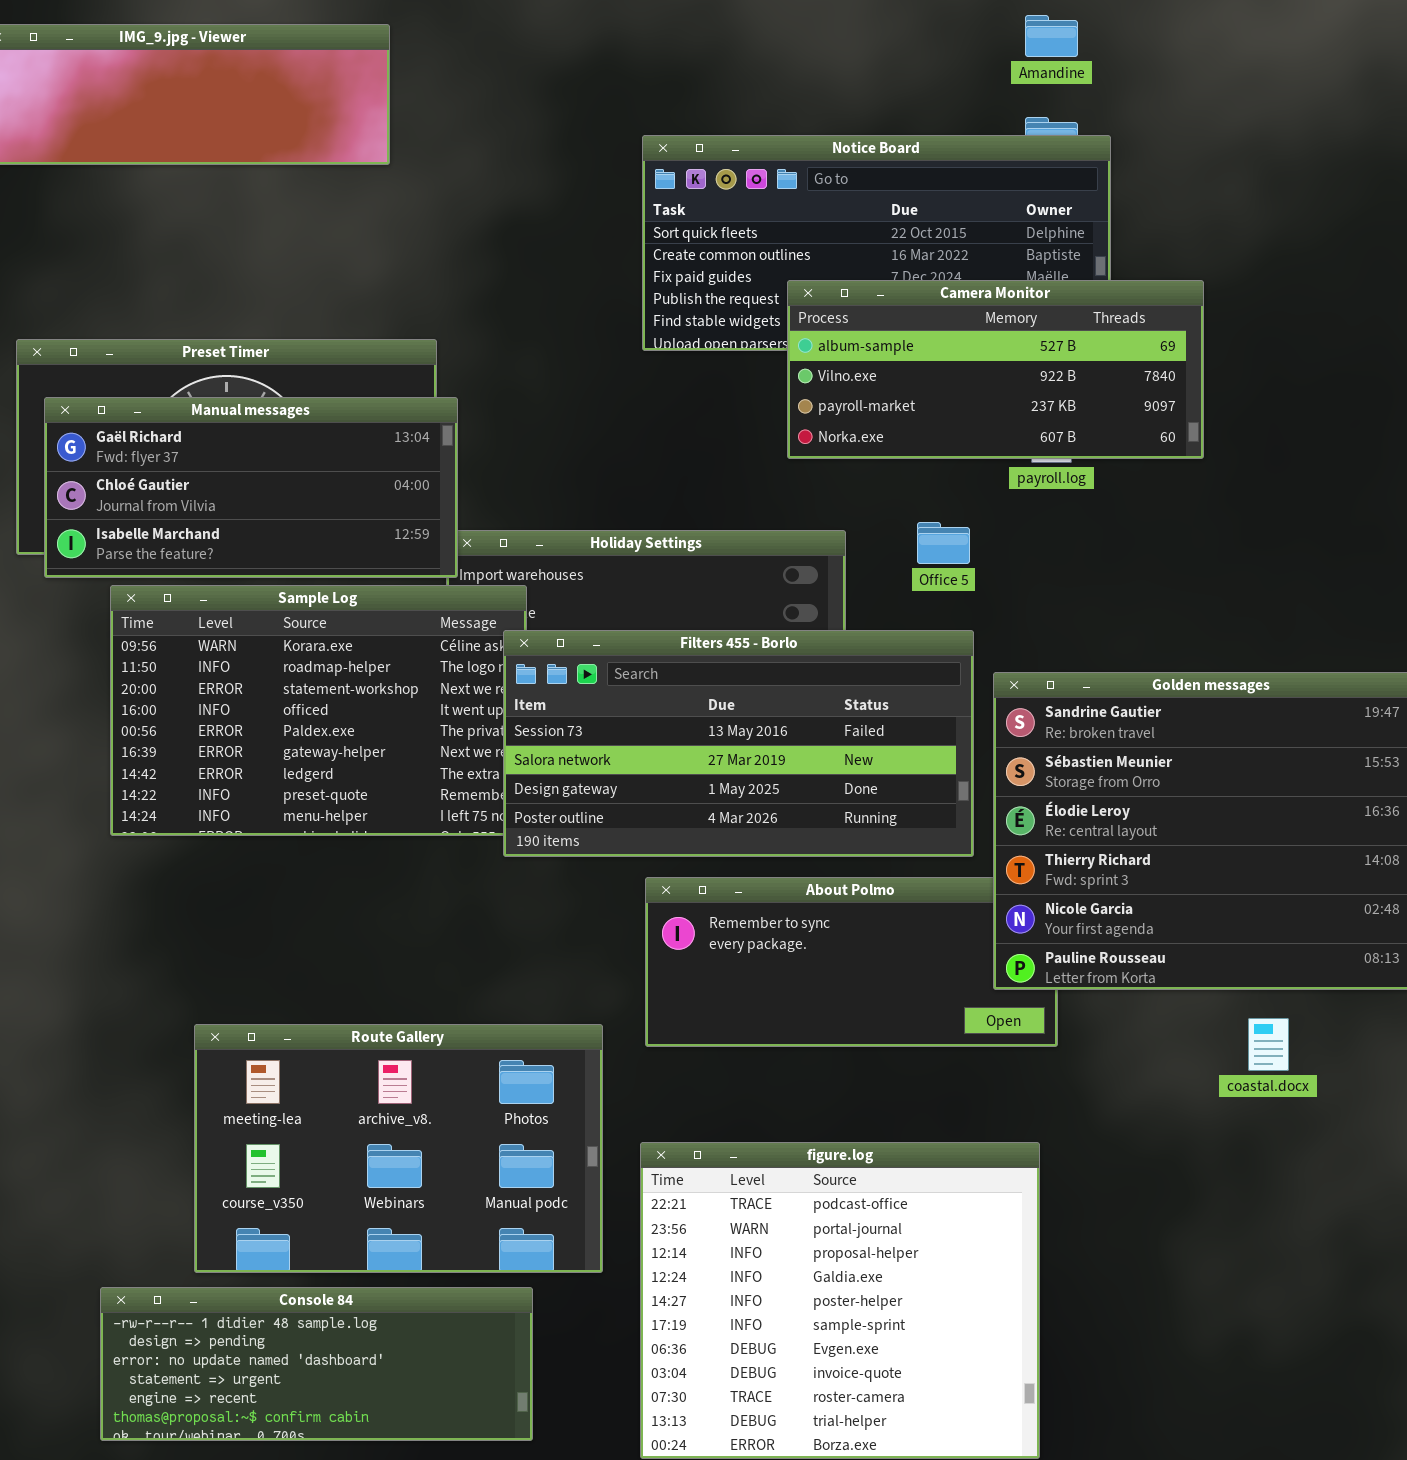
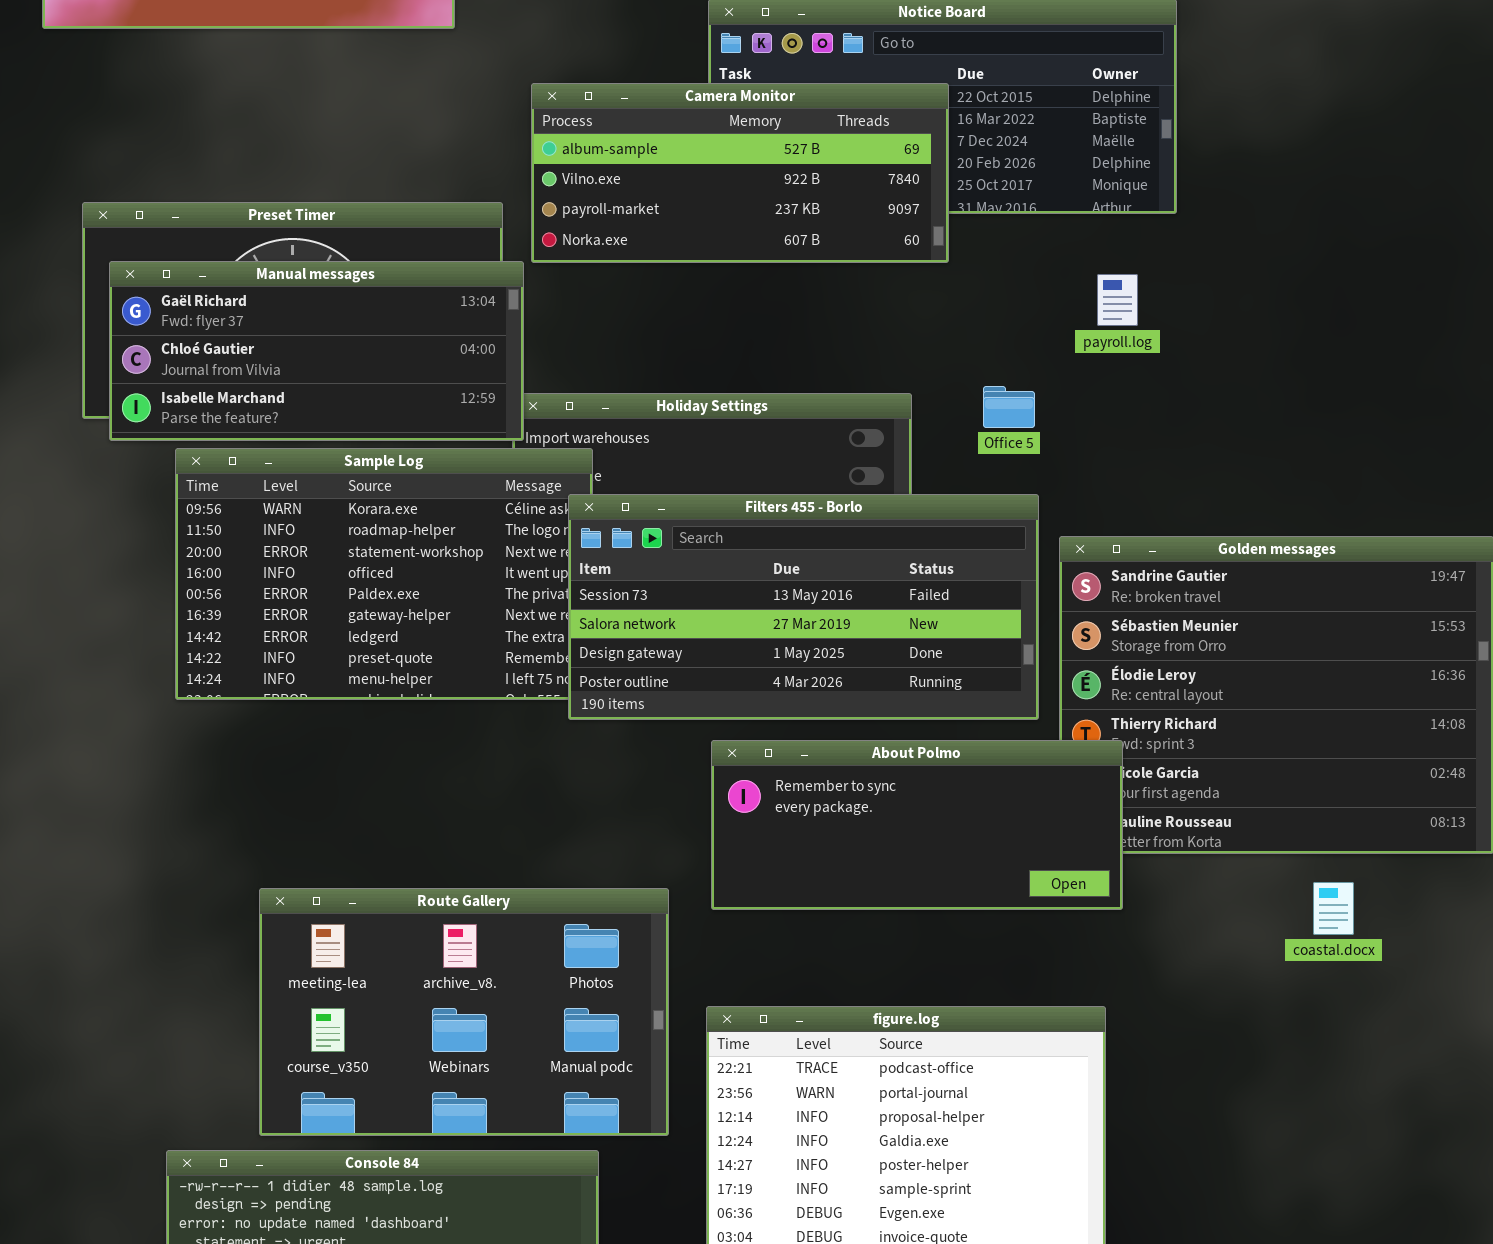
Camera Monitor: [787,280,1204,459] -> [531,83,949,263], moved
About Polmo: [645,877,1058,1047] -> [711,740,1123,910], raised

